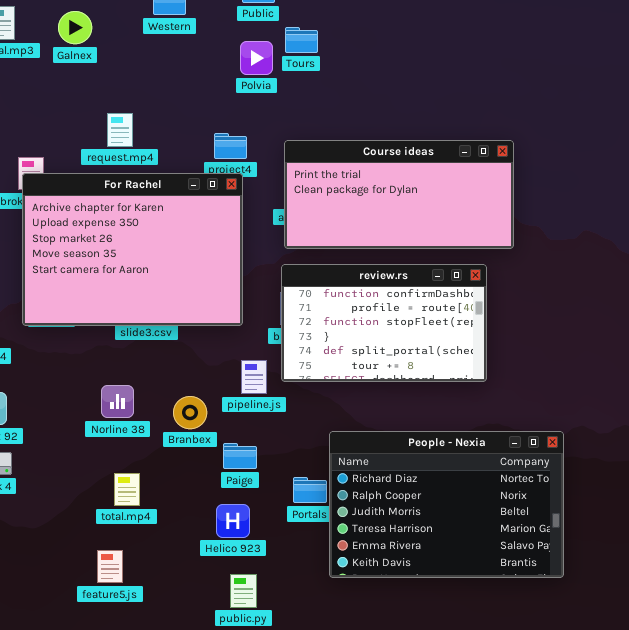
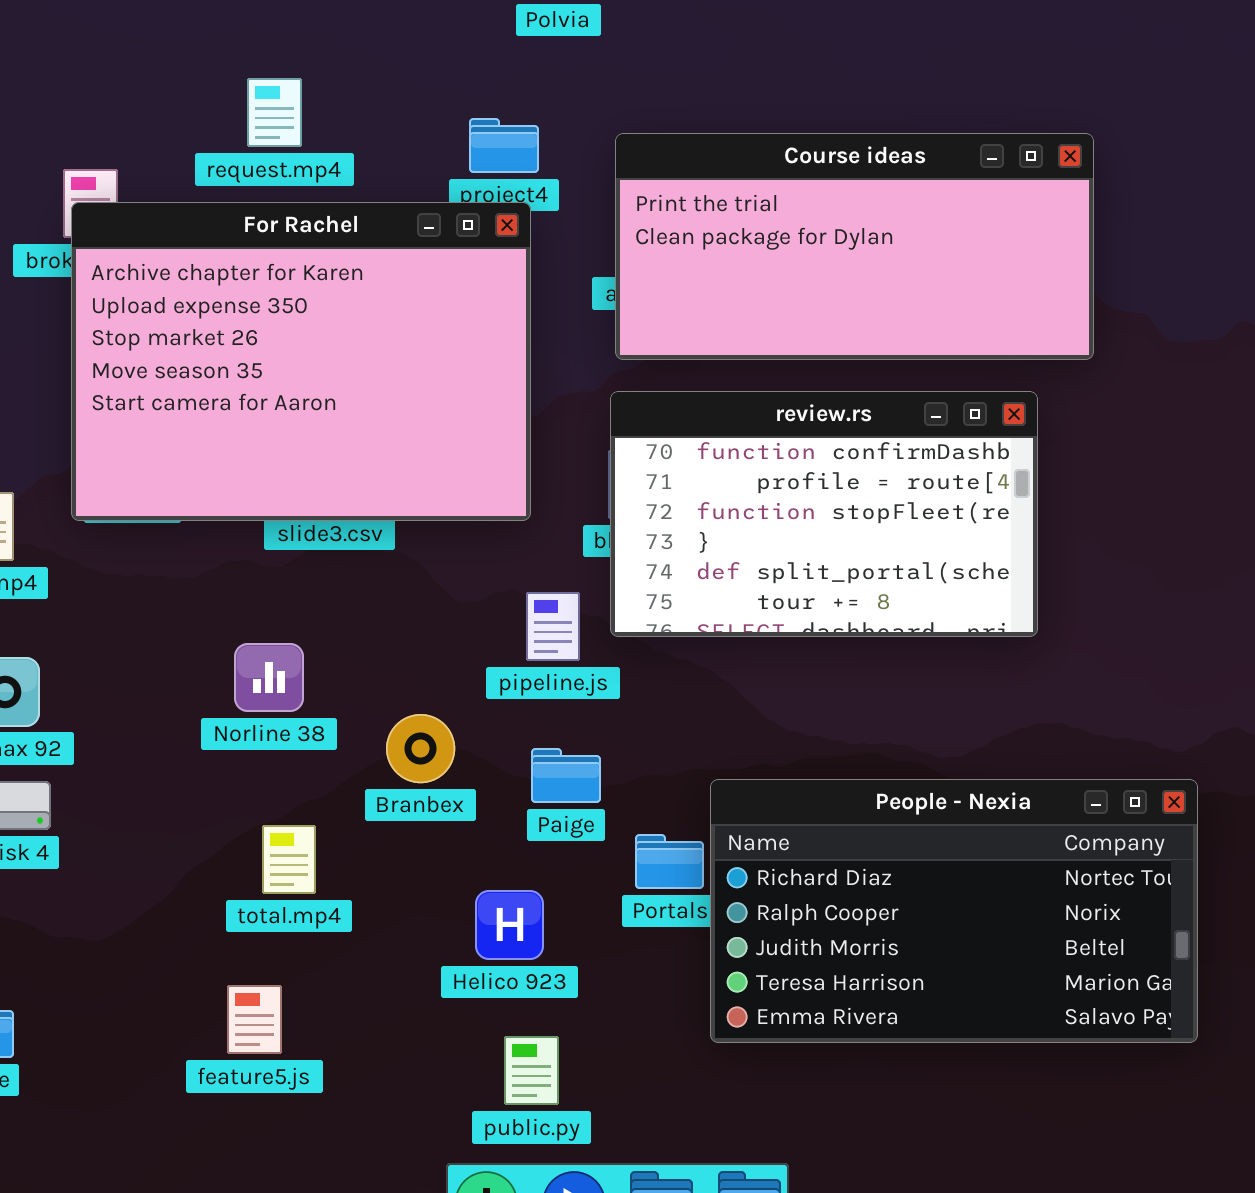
Branbex: [173,396,207,429] -> [386,714,455,783], moved
People - Nexia: [329,431,564,578] -> [710,779,1198,1043], resized
Paige: [223,443,257,469] -> [531,748,601,803], moved

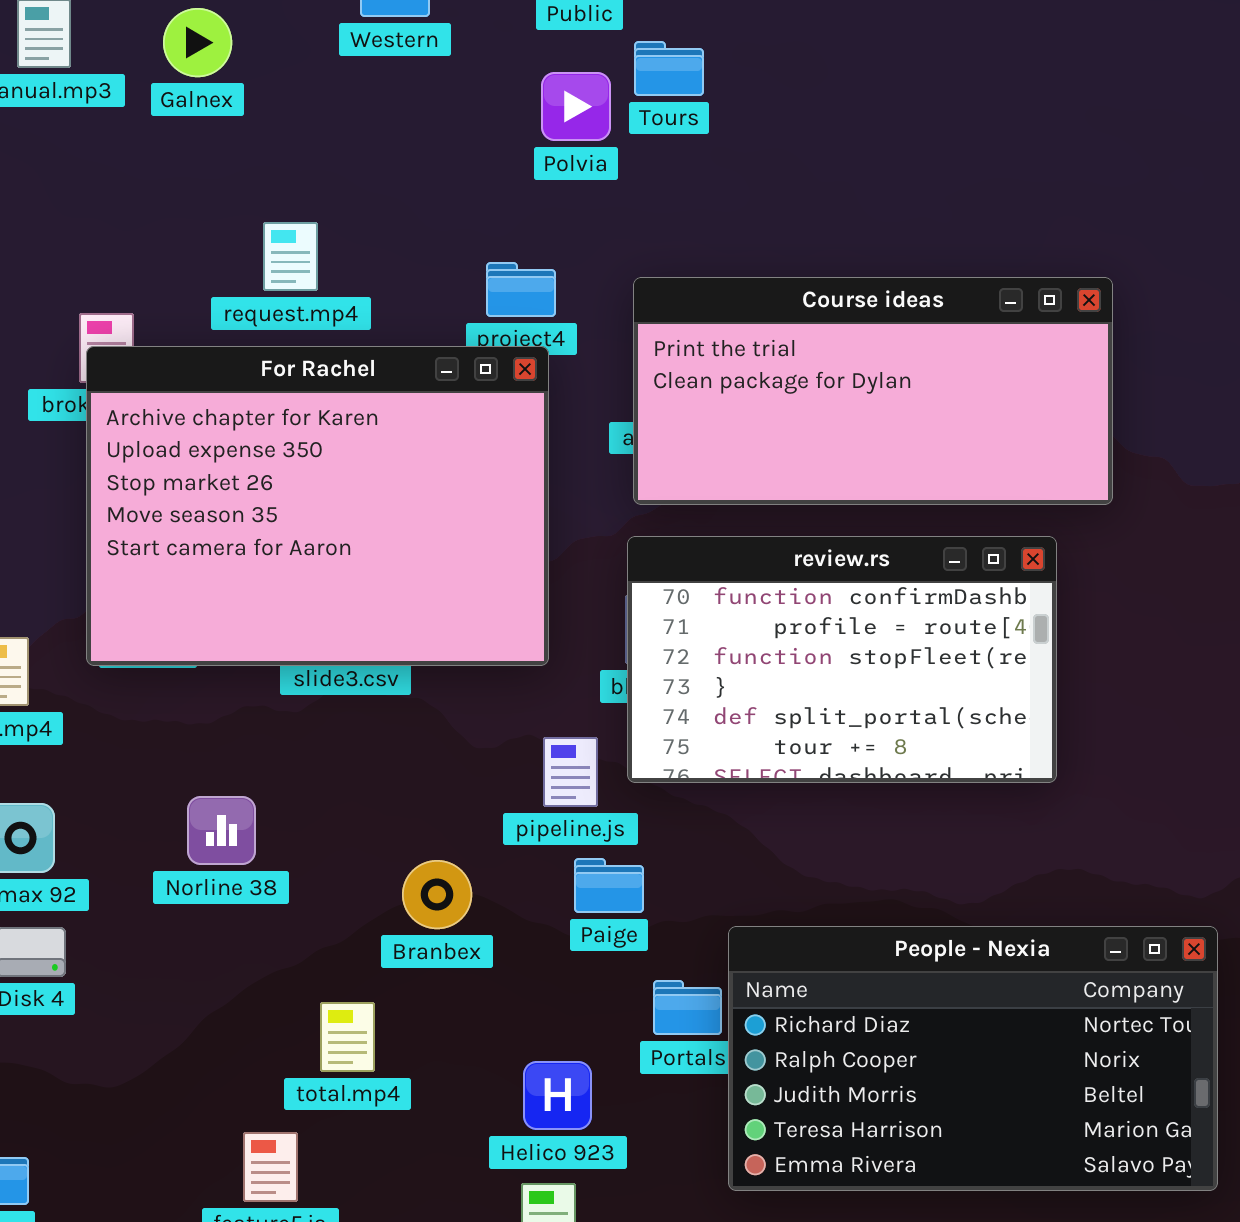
Norline 38: [234,643,304,712] -> [187,796,256,865], moved
Paige: [531,748,601,803] -> [574,858,644,913], moved
total.mp4: [262,825,316,894] -> [320,1002,375,1072], moved
Helico 923: [475,890,544,960] -> [523,1061,592,1130], moved

